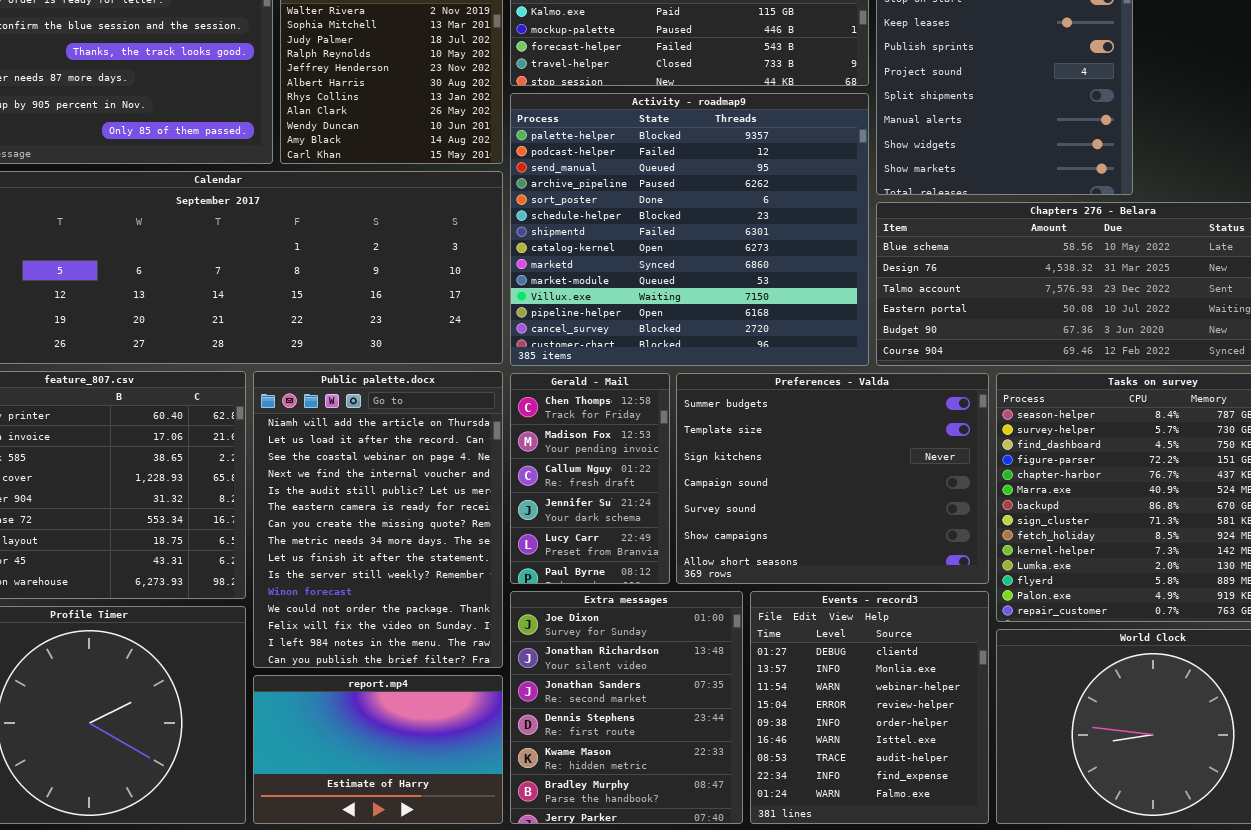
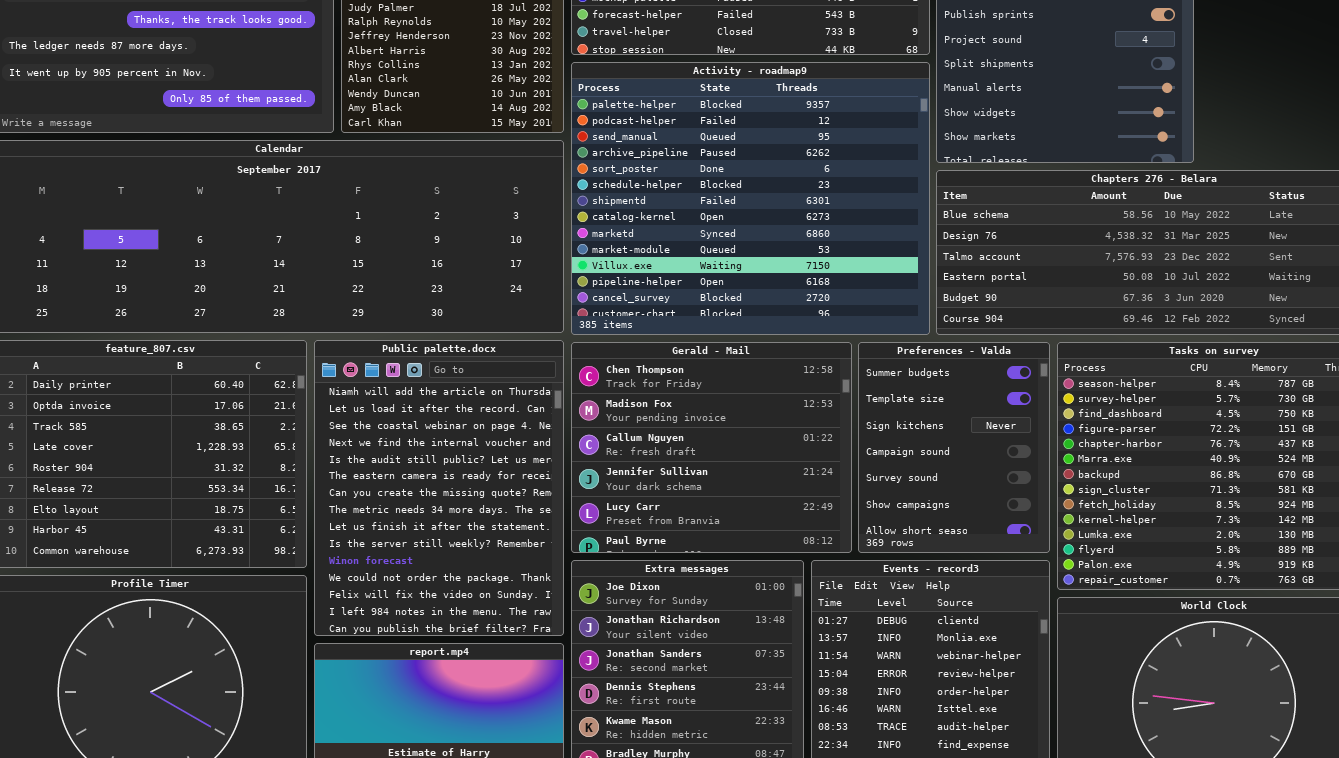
Gerald - Mail: [510,373,670,584] -> [571,342,852,553], resized
Preferences - Valda: [676,373,989,584] -> [858,342,1050,553], resized

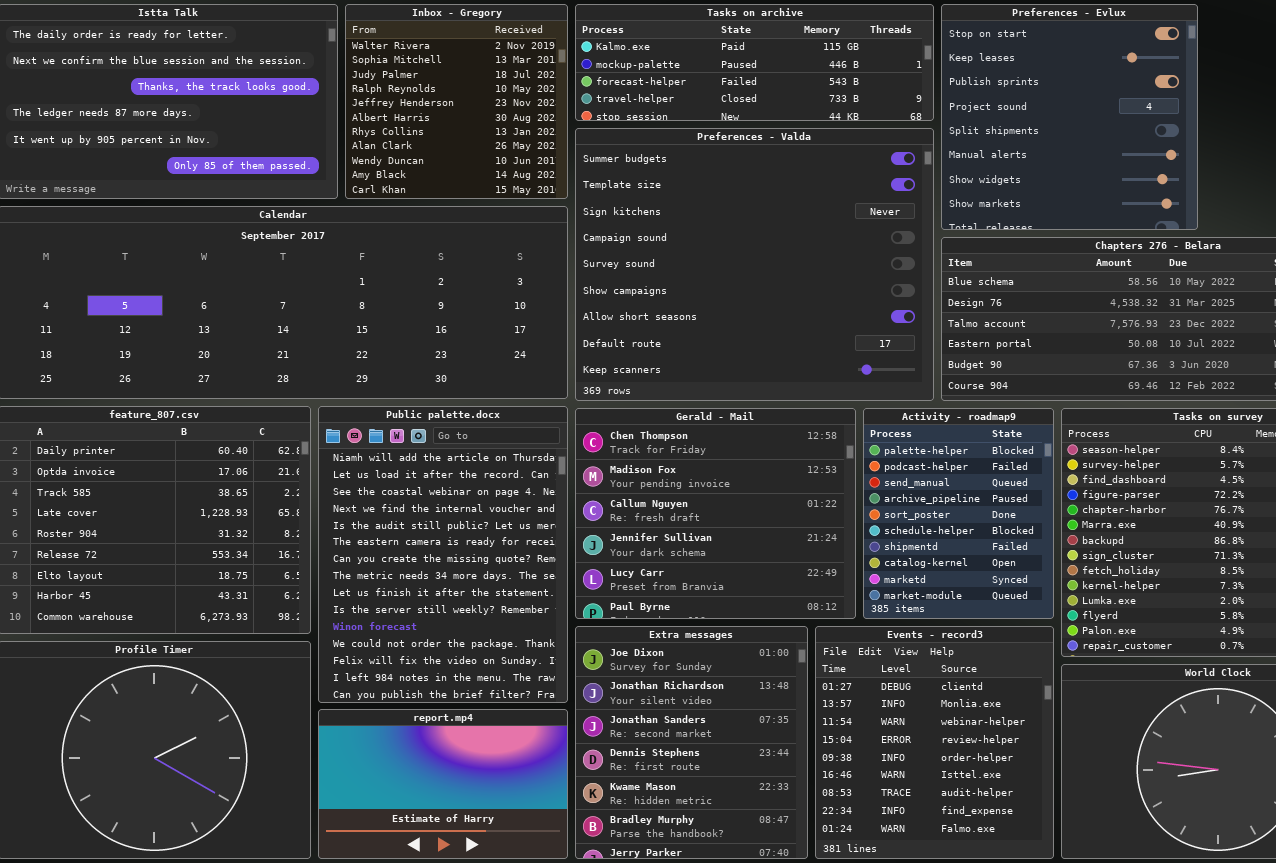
Activity - roadmap9: [571,62,930,335] -> [863,408,1054,619], moved, resized
Preferences - Valda: [858,342,1050,553] -> [575,128,934,401], moved, resized

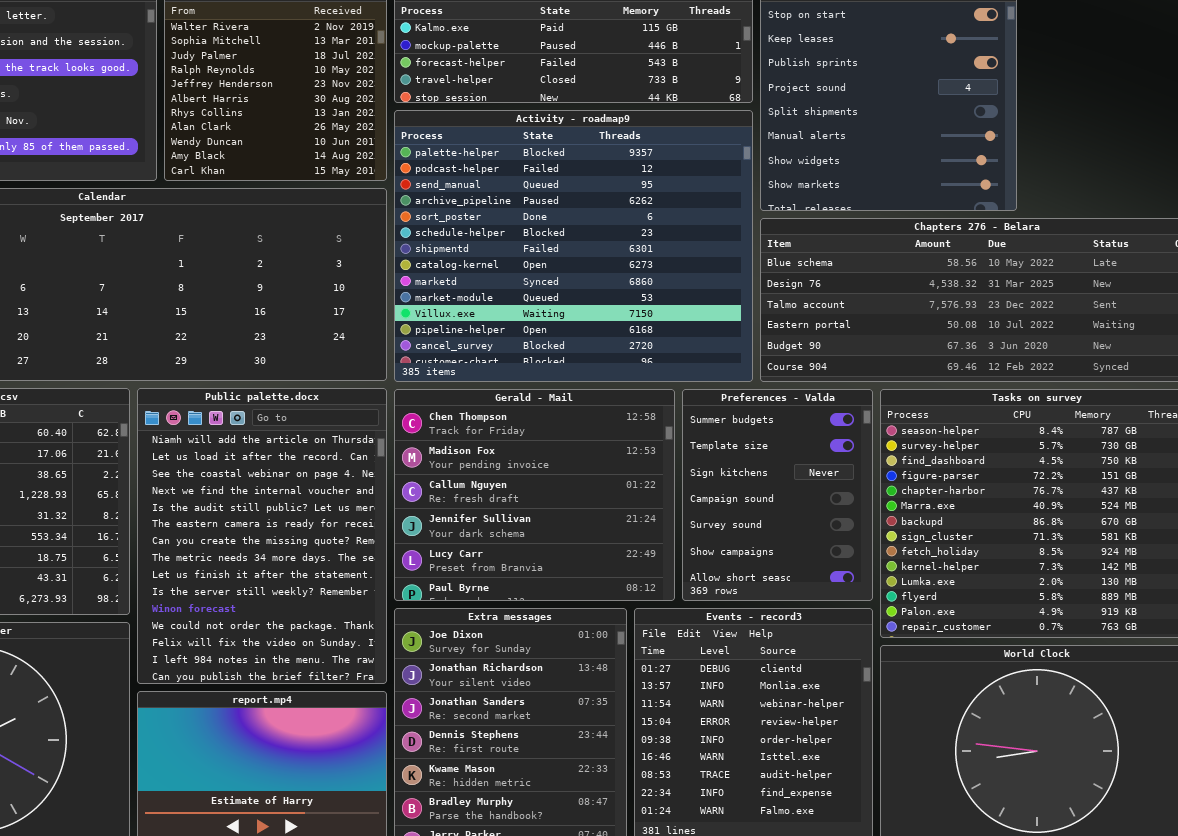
Preferences - Valda: [575,128,934,401] -> [682,389,873,601], moved, resized
Activity - roadmap9: [863,408,1054,619] -> [394,110,753,382], moved, resized

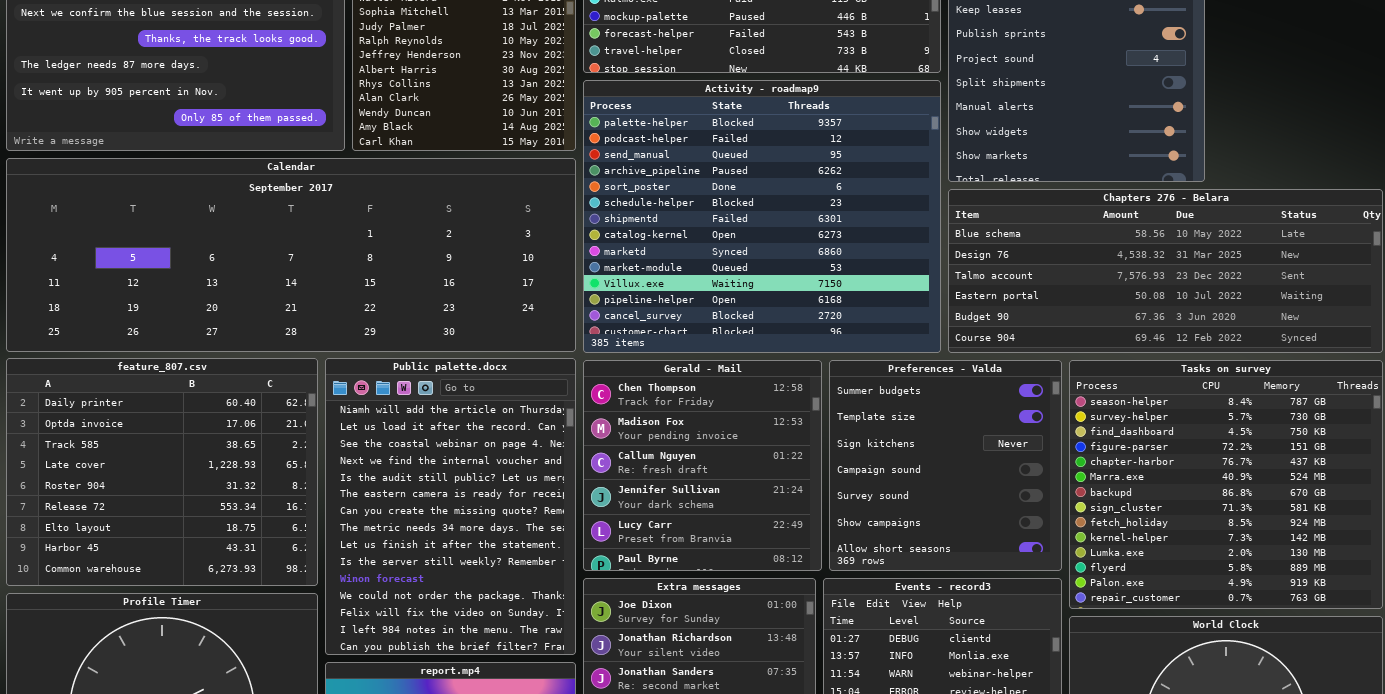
Gerald - Mail: [394,389,675,601] -> [583,360,822,571], resized
Preferences - Valda: [682,389,873,601] -> [829,360,1062,571], resized

